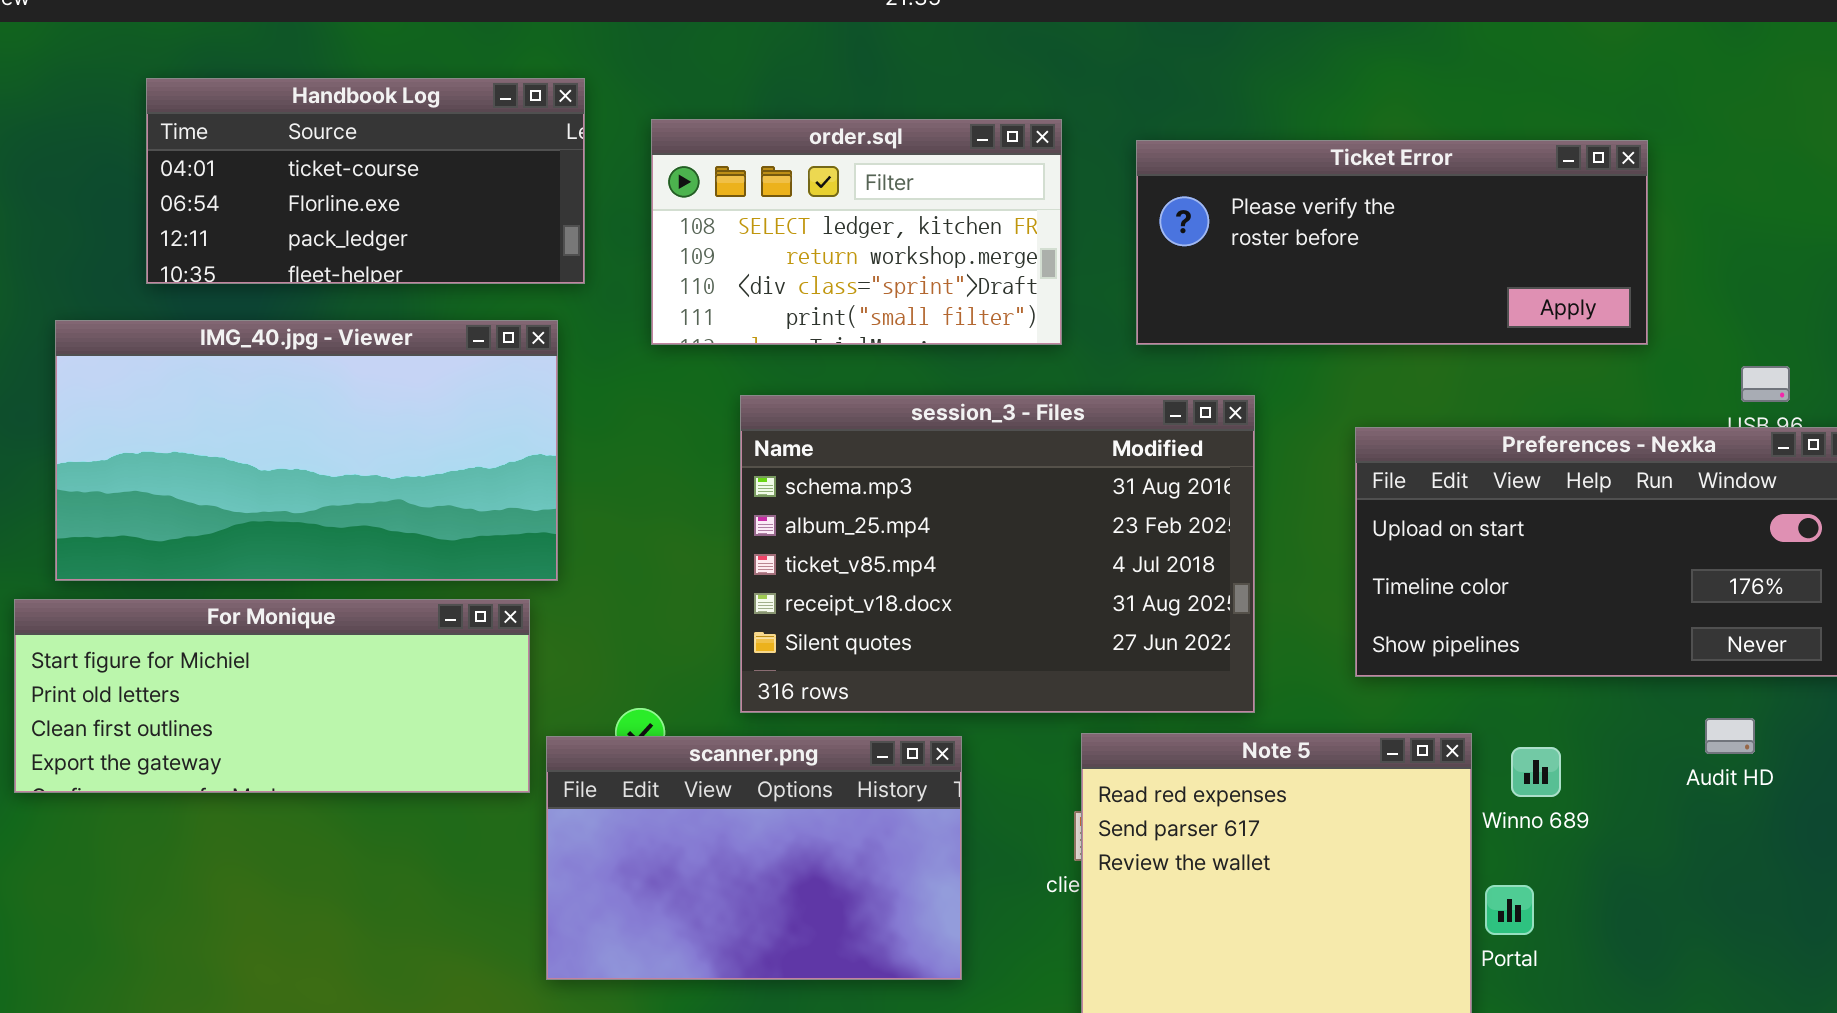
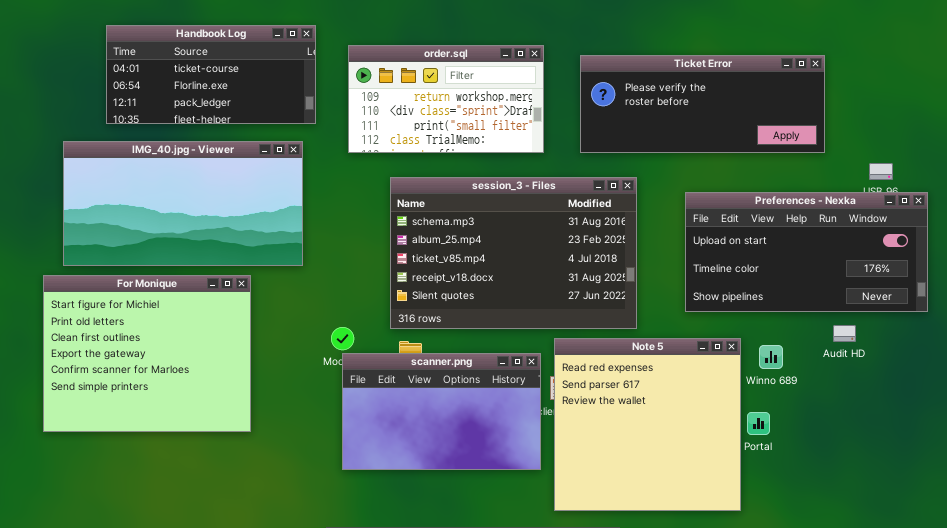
order.sql: [651,119,1062,345] -> [348,45,544,153], scrolled down 1 row
For Monique: [14,599,530,793] -> [43,275,251,432], resized
Audit HD: [1705,718,1755,754] -> [833,325,856,342], moved
scanner.png: [546,736,962,980] -> [342,353,541,470], moved

